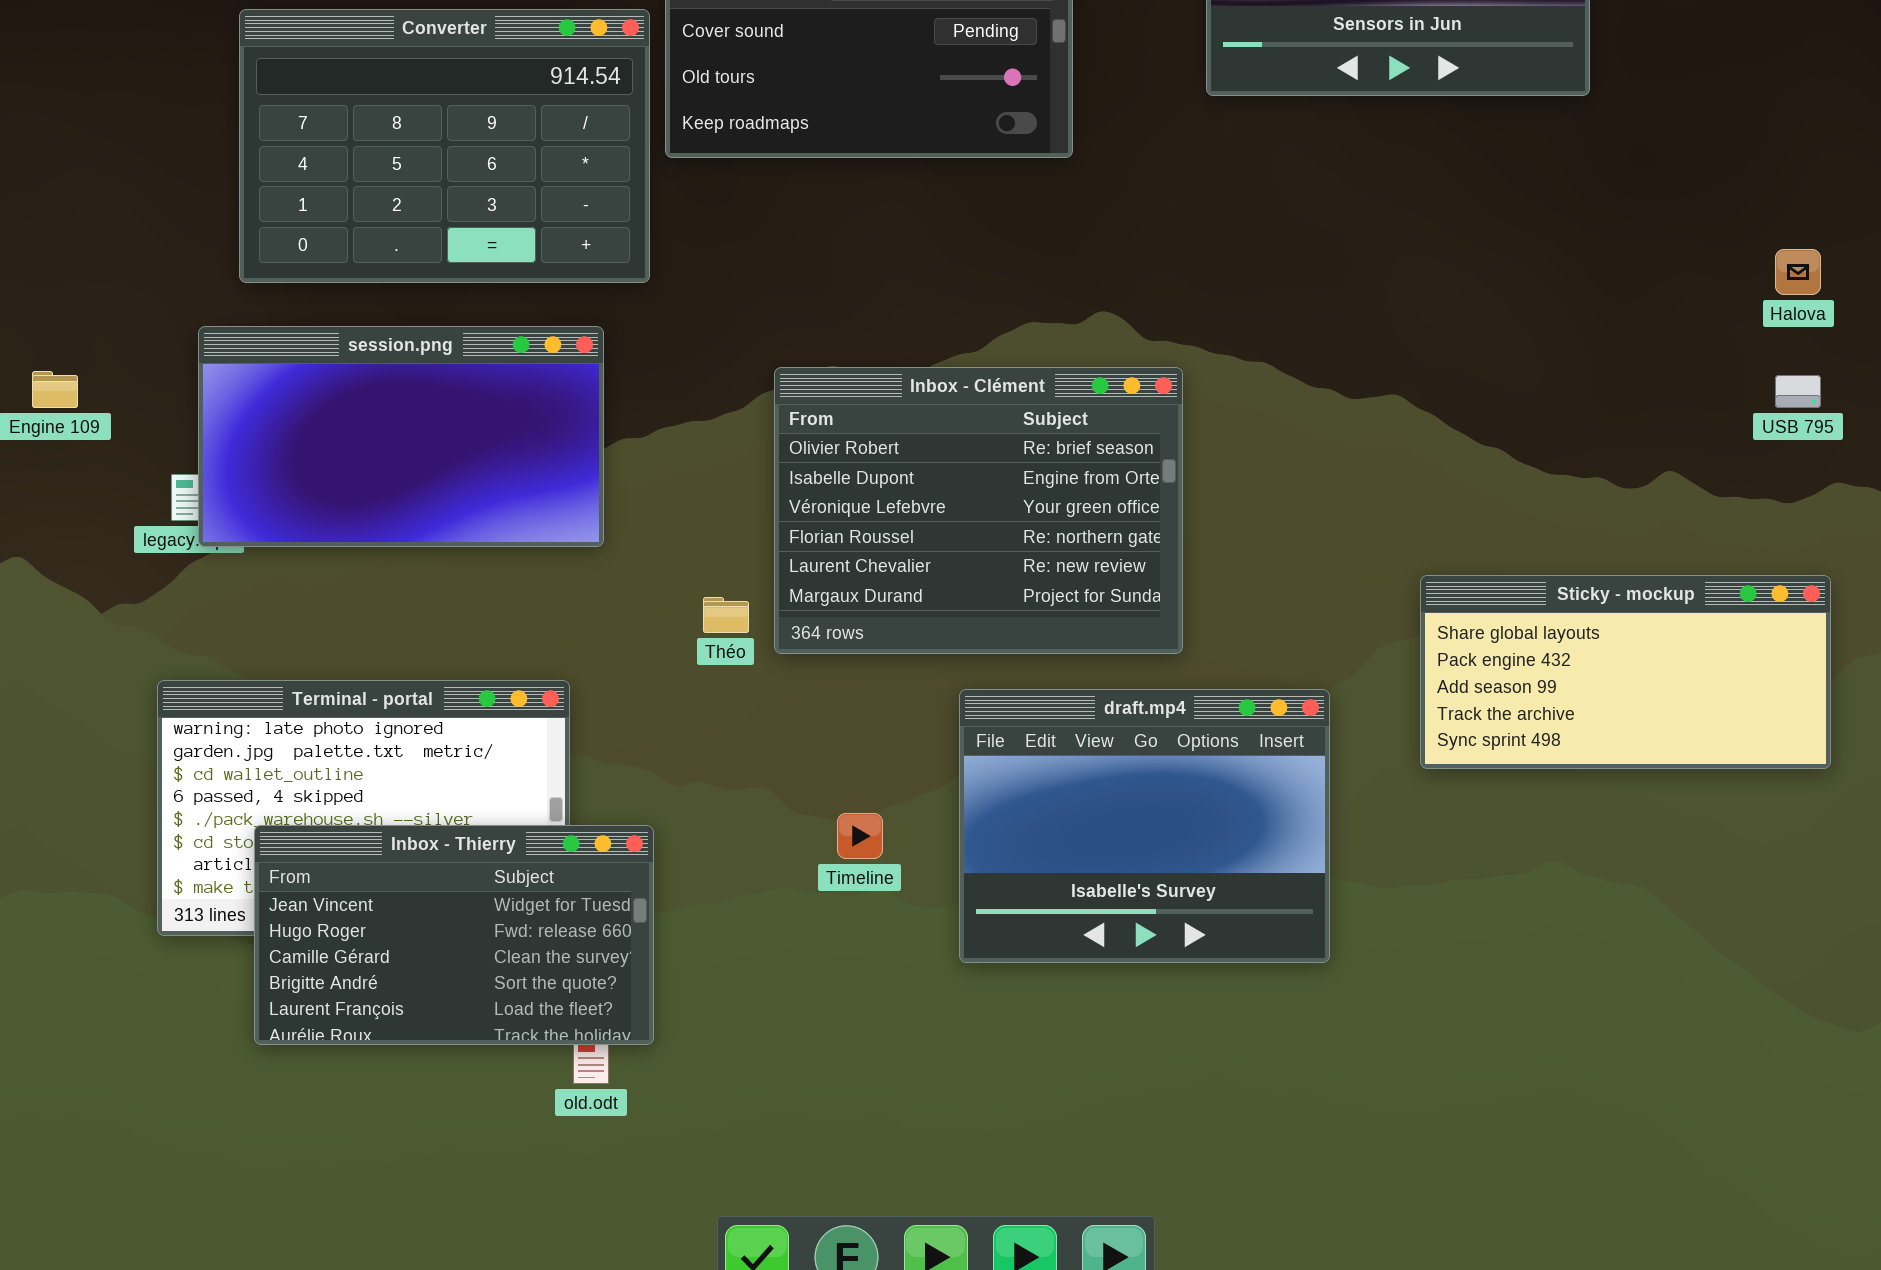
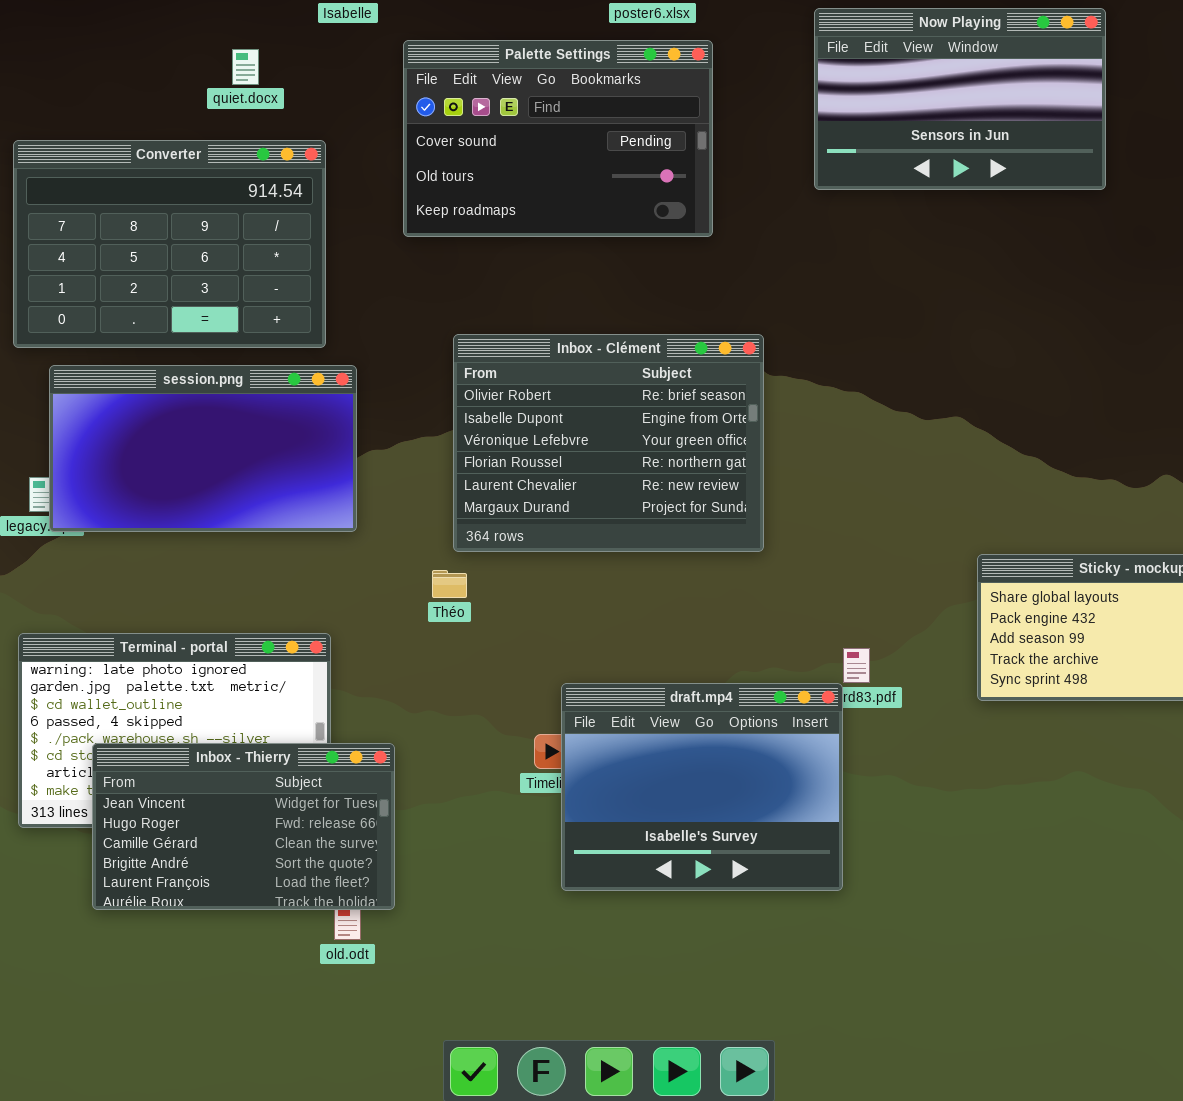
Converter: [239,9,650,283] -> [13,140,326,348], moved
Inbox - Clément: [774,367,1183,654] -> [453,334,764,552], moved
draft.mp4: [959,689,1330,963] -> [561,683,843,891], moved

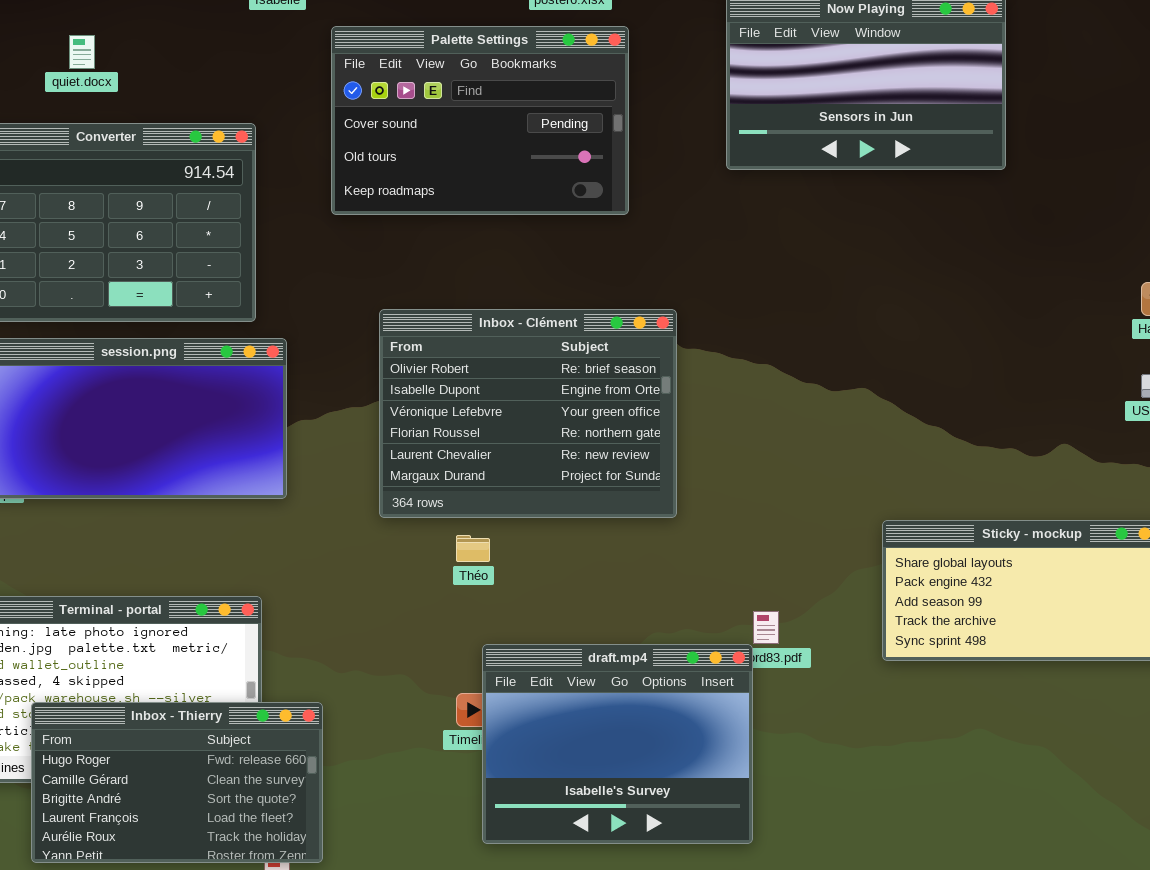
quiet.docx: [232,49,259,85] -> [69,35,95,69], moved
Théo: [432,570,467,598] -> [456,535,490,562], moved
Inbox - Thierry: [92,743,395,910] -> [31,702,323,863], scrolled down 1 row

